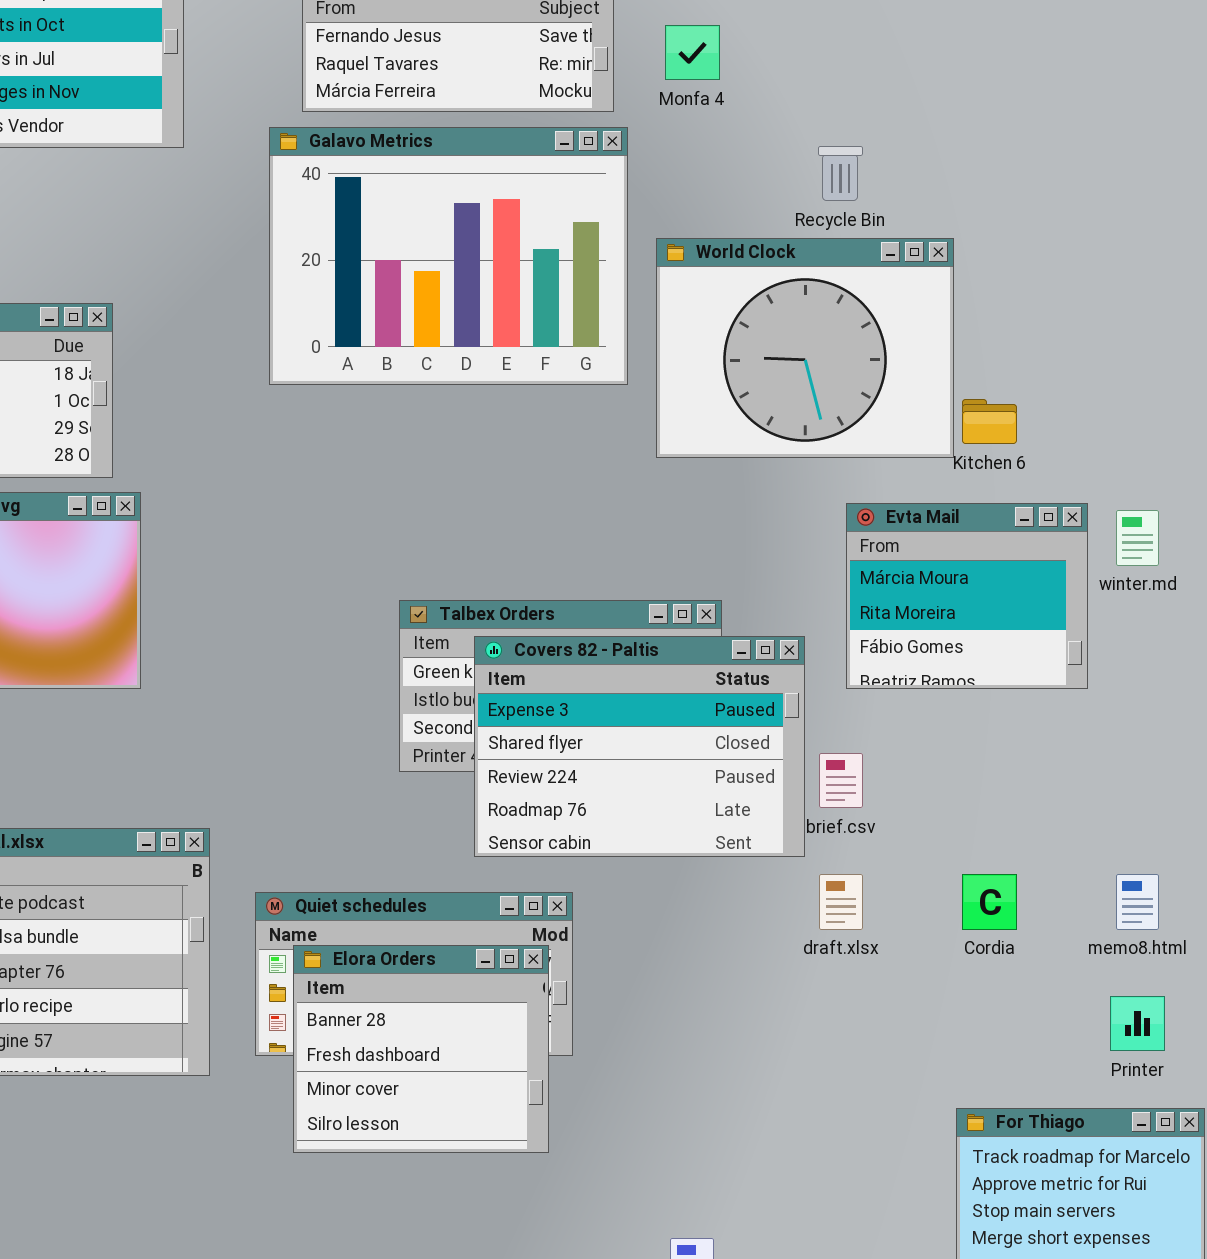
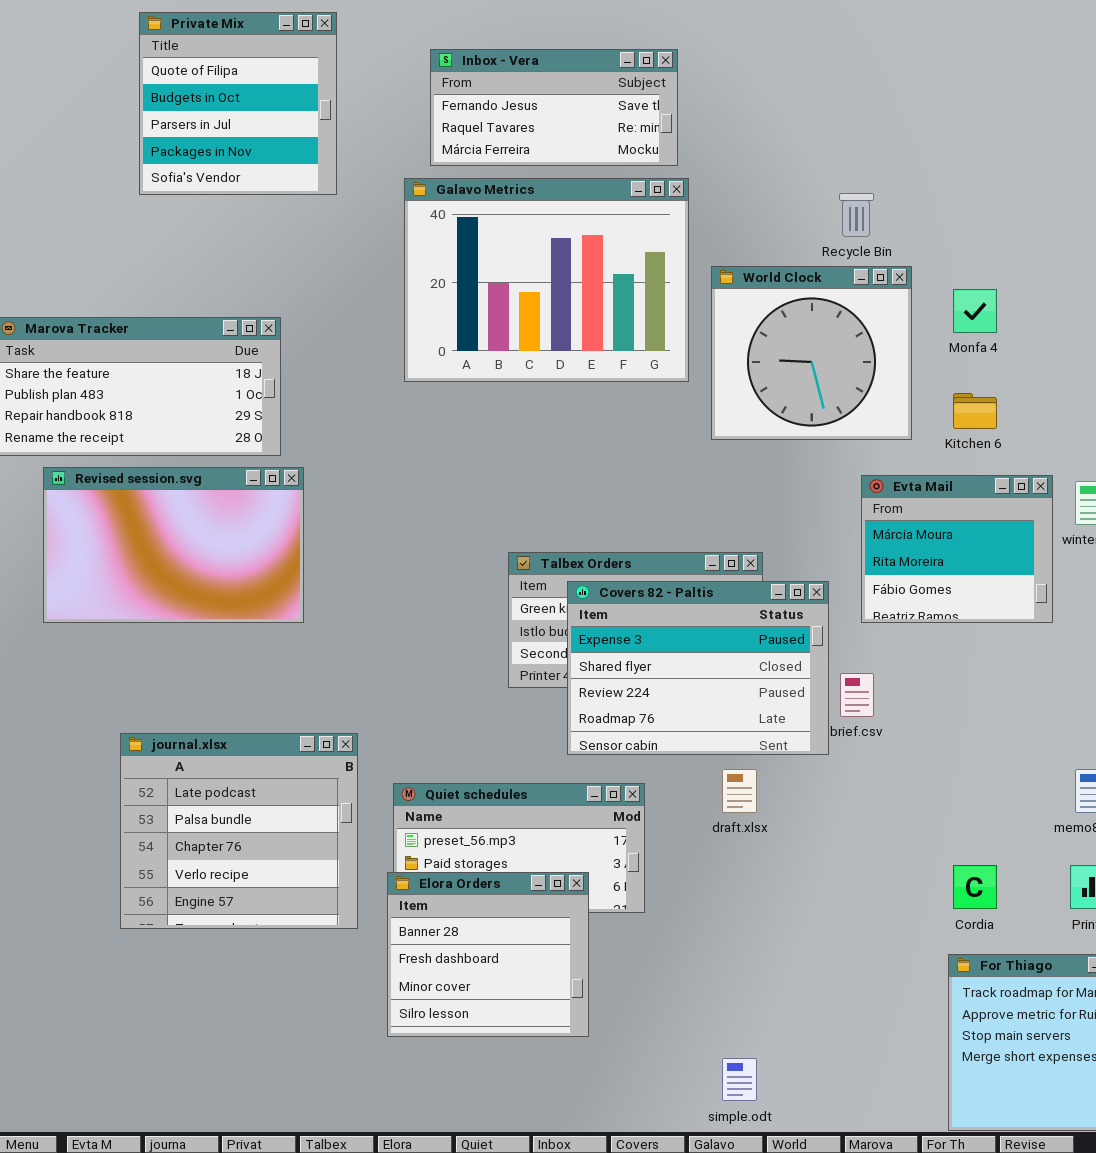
Monfa 4: [665,25,720,80] -> [953,289,997,333], moved
World Clock: [656,238,954,458] -> [711,266,912,440], resized
draft.xlsx: [819,874,863,930] -> [722,769,757,813], moved
Cordia: [962,874,1017,930] -> [953,865,997,909], moved
Elora Orders: [293,945,549,1153] -> [387,872,589,1037], moved

